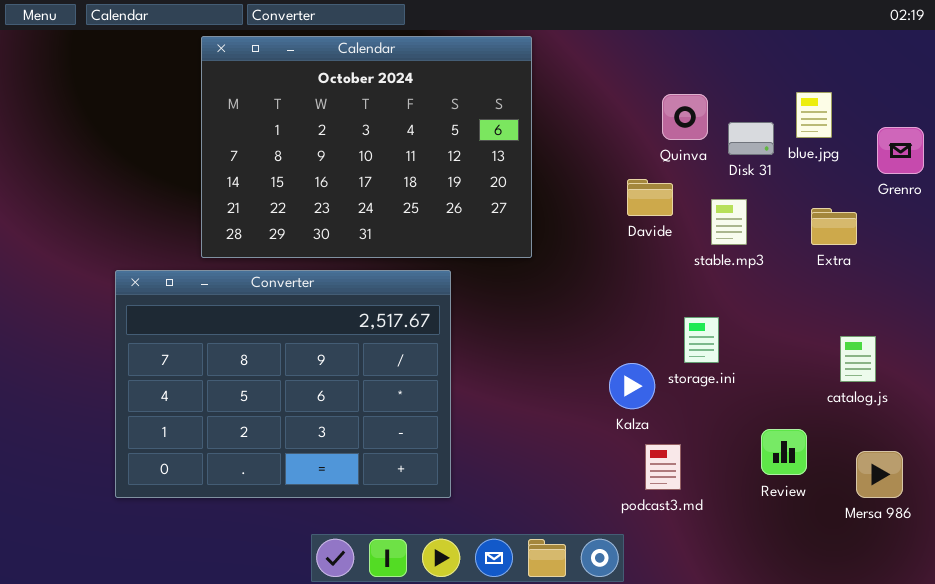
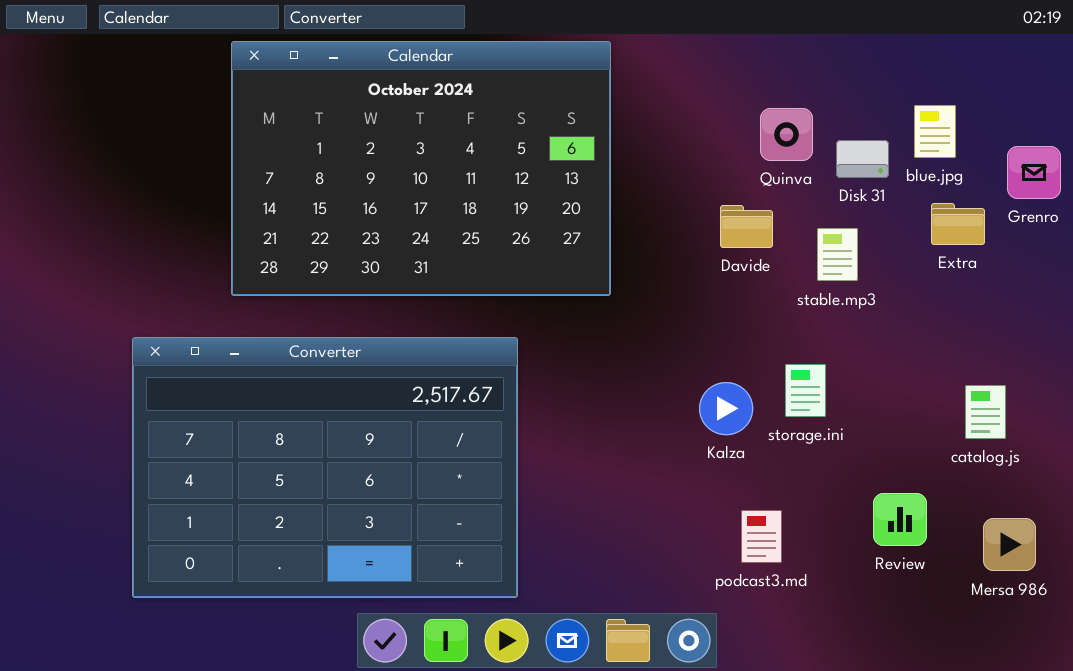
Extra: [811,208,857,245] -> [931,203,985,245], moved
Converter: [115,270,451,498] -> [132,337,518,598], moved
Kalza: [609,363,655,409] -> [699,382,753,435], moved

